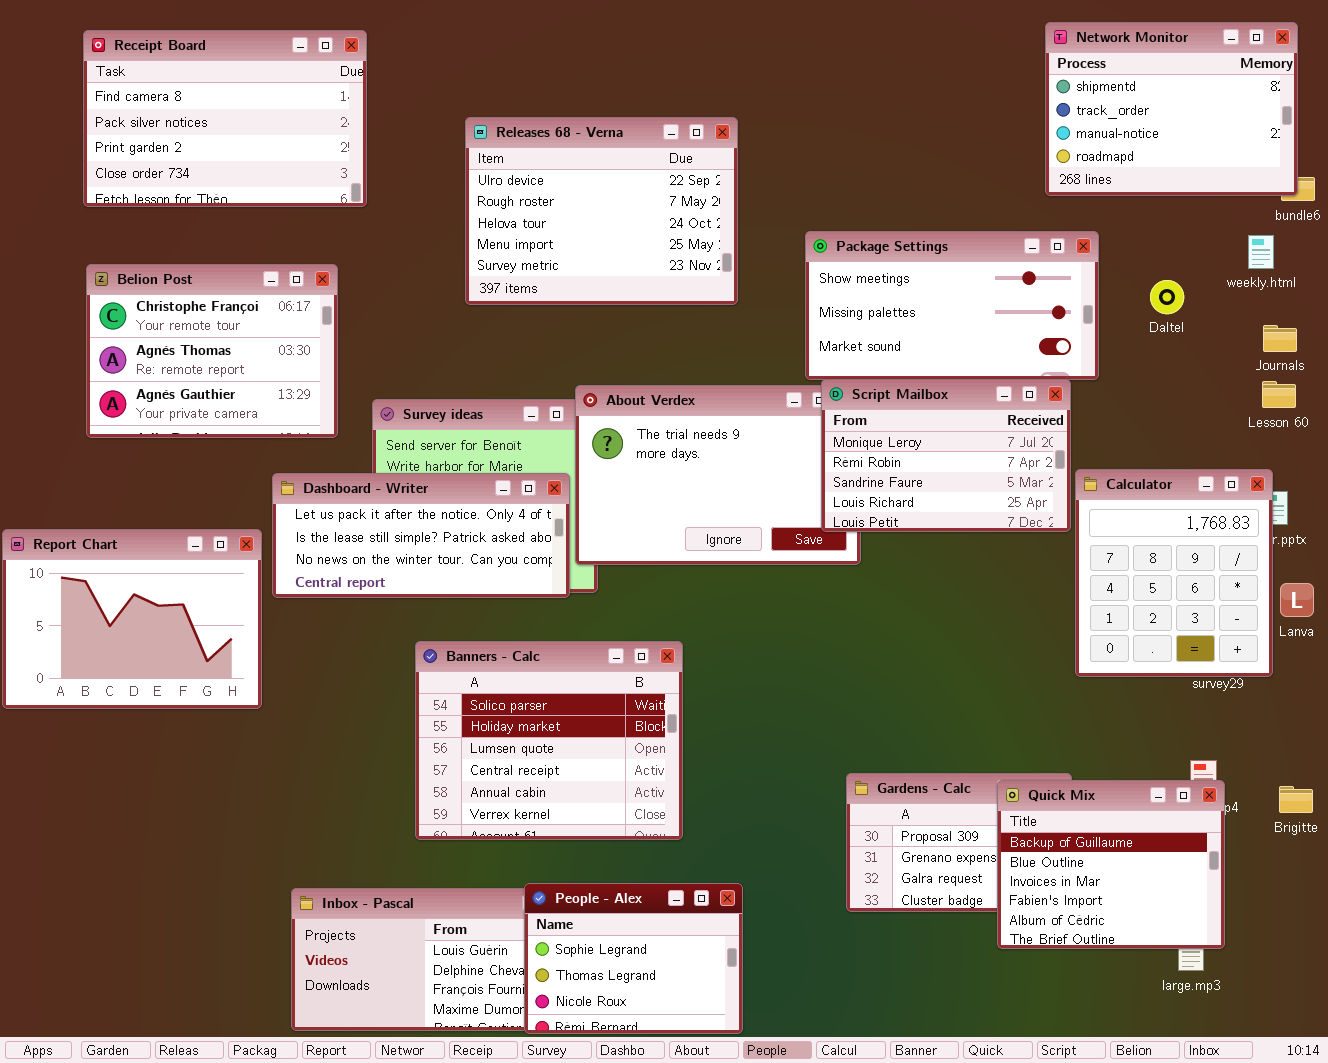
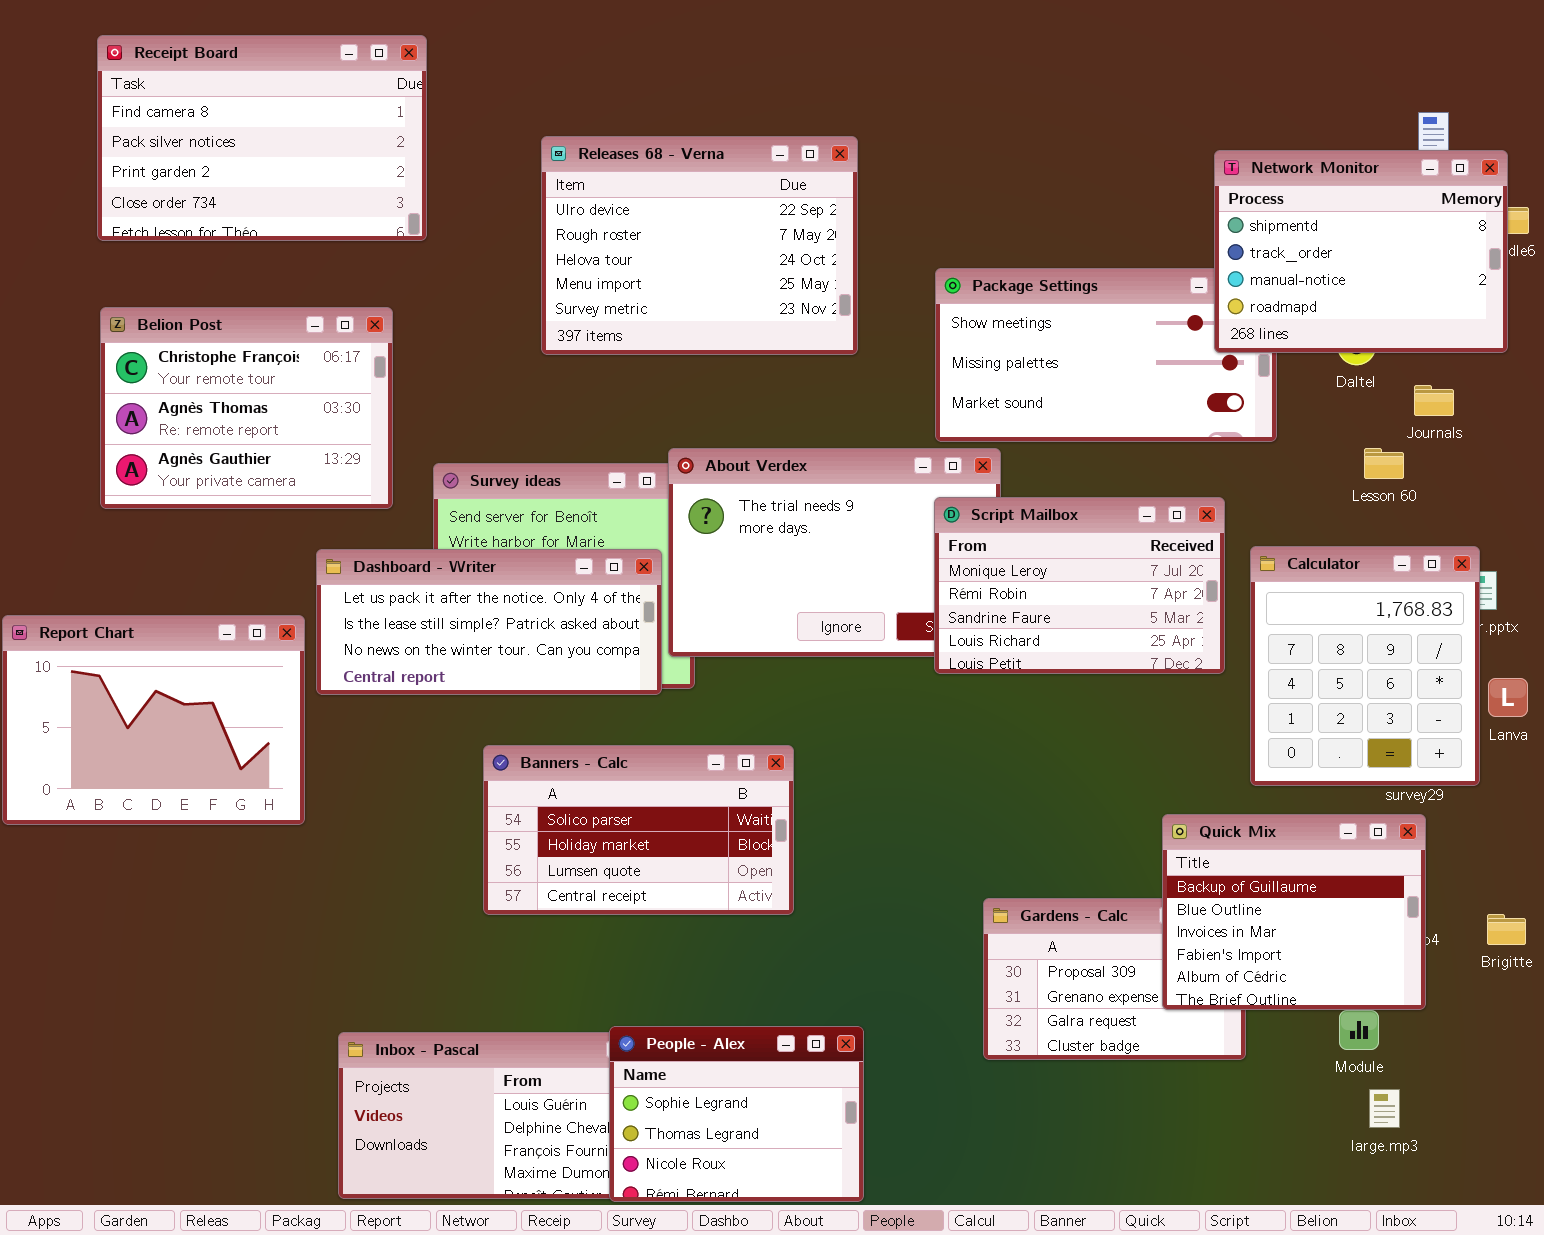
Network Monitor: [1045,22,1298,196] -> [1214,150,1508,353], moved
Journals: [1263,325,1297,352] -> [1414,385,1454,416], moved
Script Mailbox: [821,379,1071,532] -> [934,497,1225,674], moved
Lesson 60: [1262,381,1296,408] -> [1364,448,1404,479], moved
Banners - Calc: [415,641,683,840] -> [483,745,794,915], resized
Quick Mix: [997,780,1225,949] -> [1162,814,1426,1010], moved

